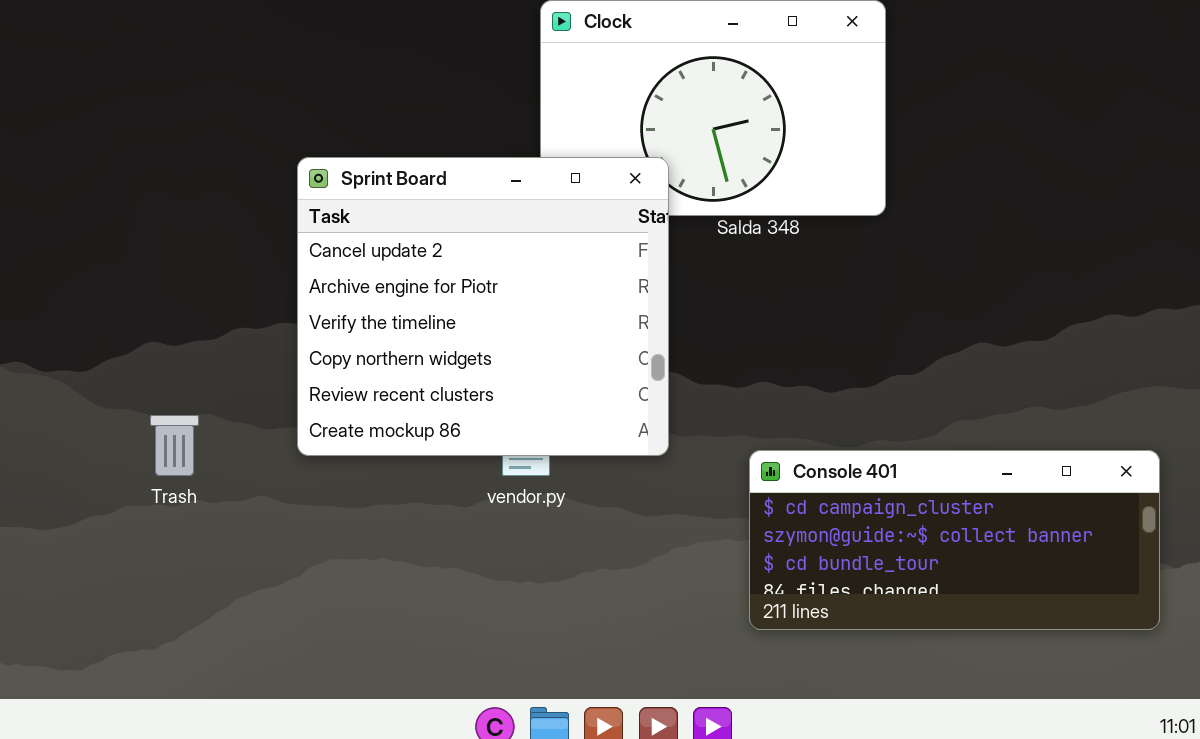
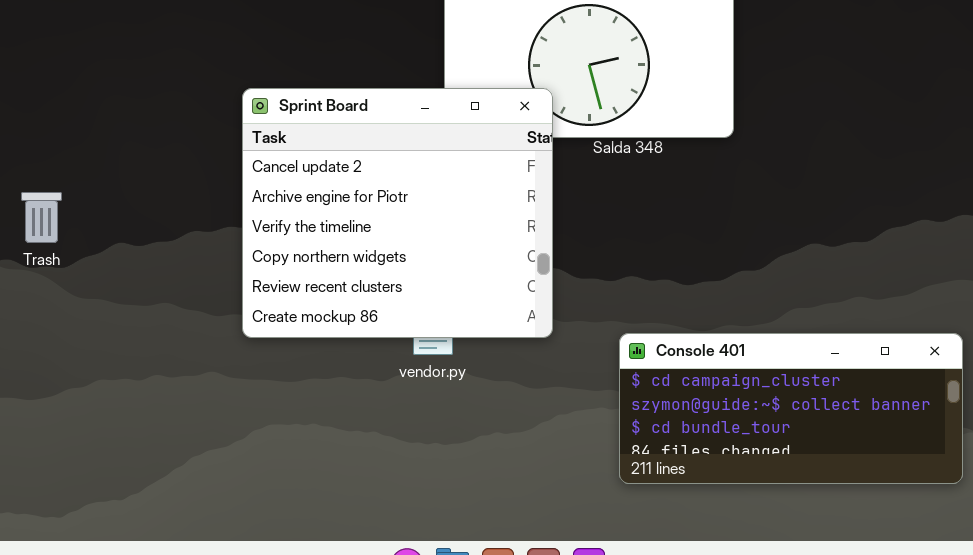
Trash: [150,415,199,476] -> [21,192,62,243], moved

